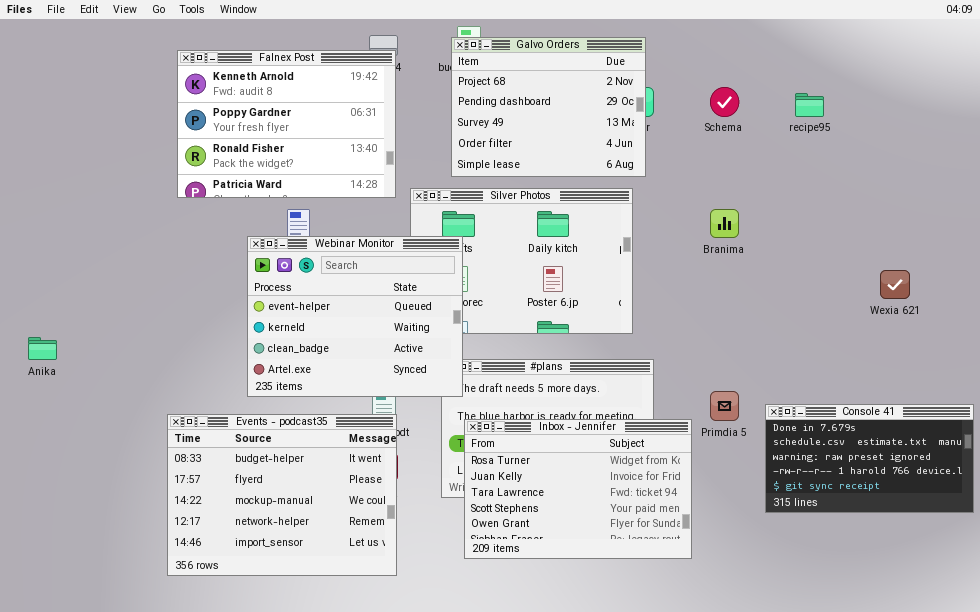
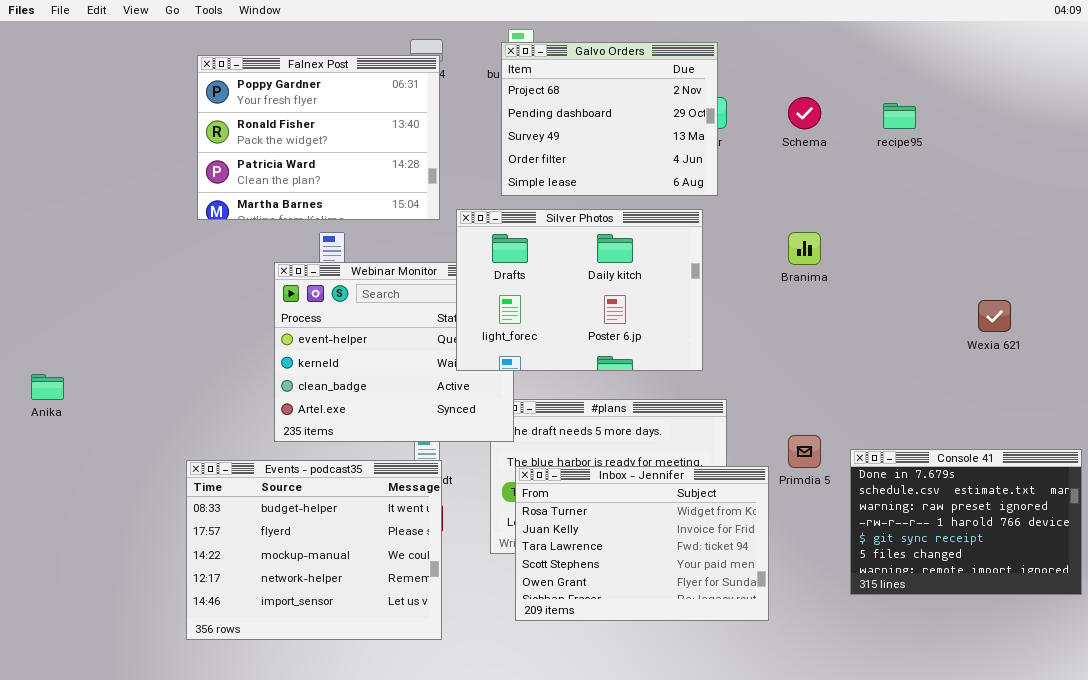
Falnex Post: [177,50,396,198] -> [197,55,440,220], scrolled down 1 row
Silver Photos: [410,188,633,334] -> [456,209,703,371], raised
Console 41: [765,404,974,513] -> [850,449,1082,595], resized

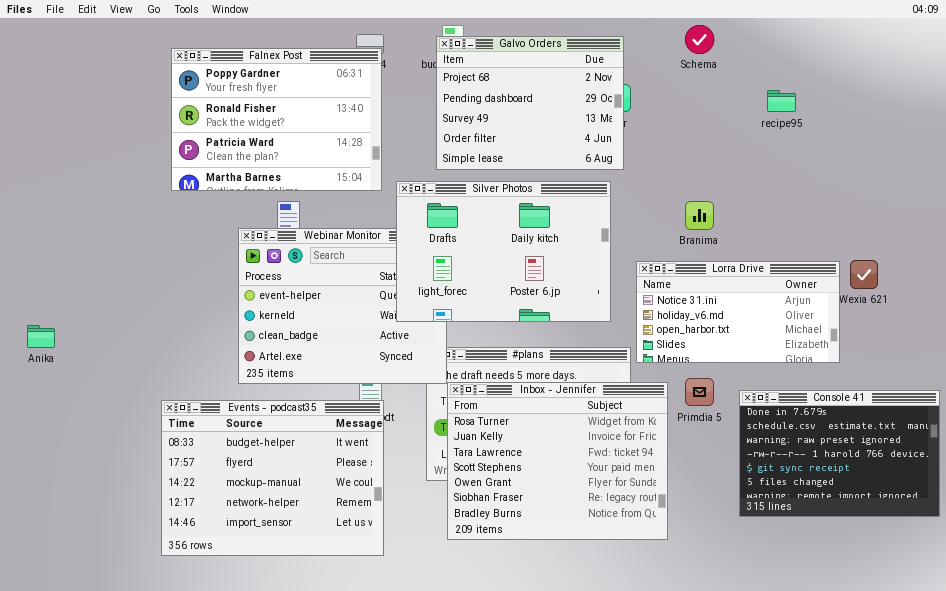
Schema: [788,97,821,129] -> [685,25,714,54], moved
Lorra Drive: none -> [636,261,840,363], opened
Inbox - Jennifer: [515,466,769,621] -> [447,382,668,540], resized

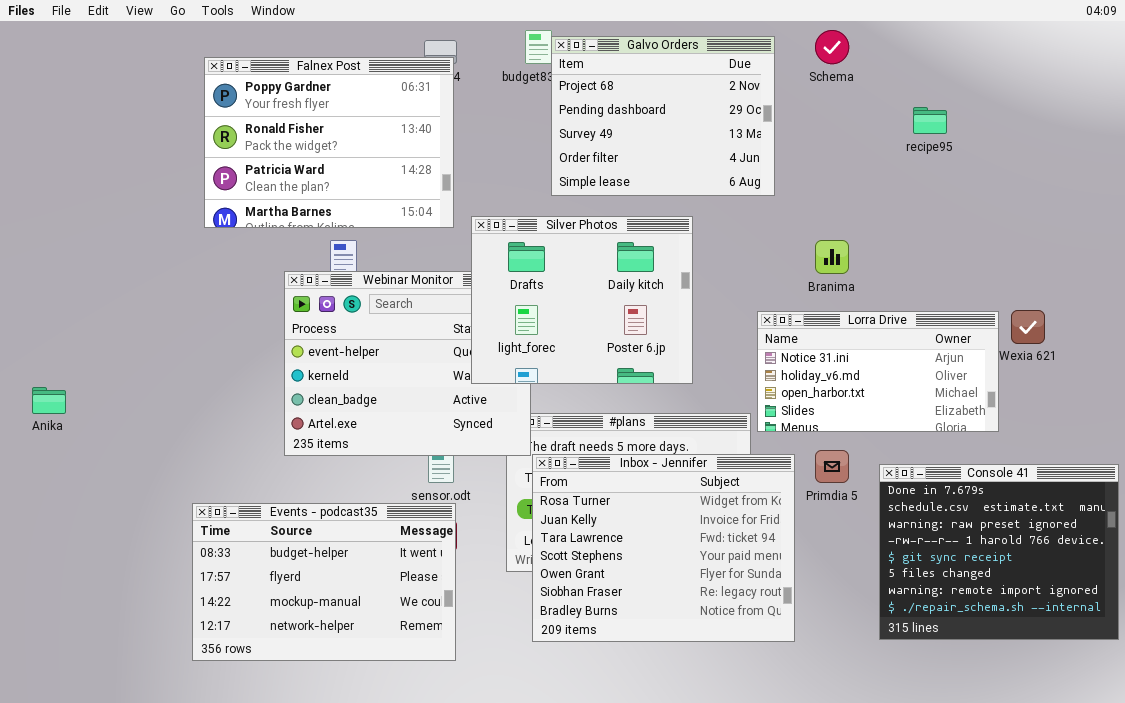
Galvo Orders: [436,36,624,170] -> [551,36,775,196], moved
Silver Photos: [396,181,611,322] -> [471,216,693,384], resized
Console 41: [739,390,940,517] -> [879,464,1119,640], resized
Events - podcast35: [161,400,384,556] -> [192,503,456,661], resized

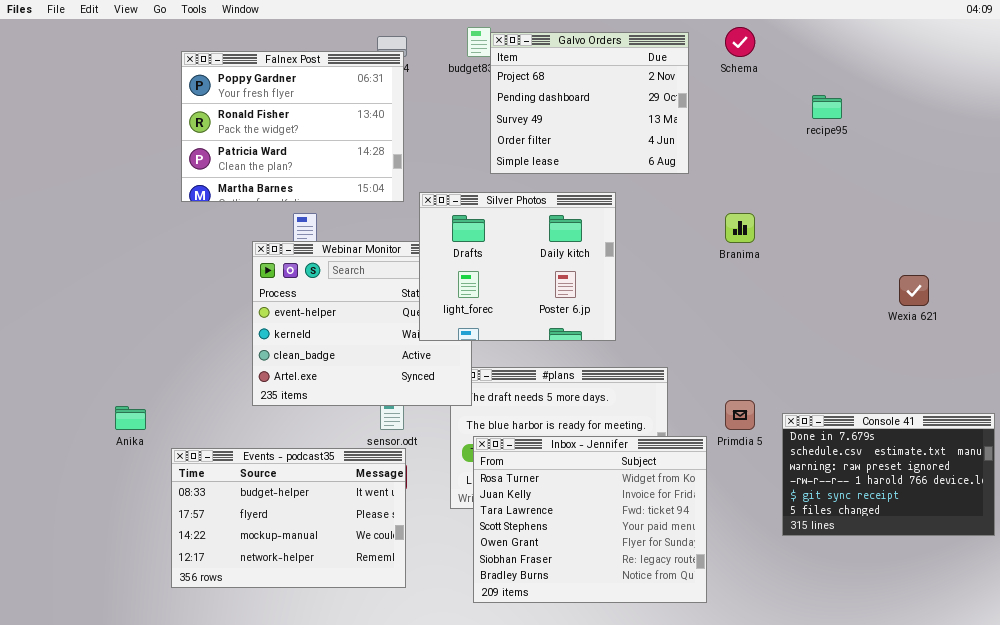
Lorra Drive: [757,311,999,432] -> none, closed
Anika: [32,387,66,414] -> [115,406,146,430], moved
Inbox - Jennifer: [532,454,795,642] -> [473,436,707,603], moved
Console 41: [879,464,1119,640] -> [782,413,995,536], resized

